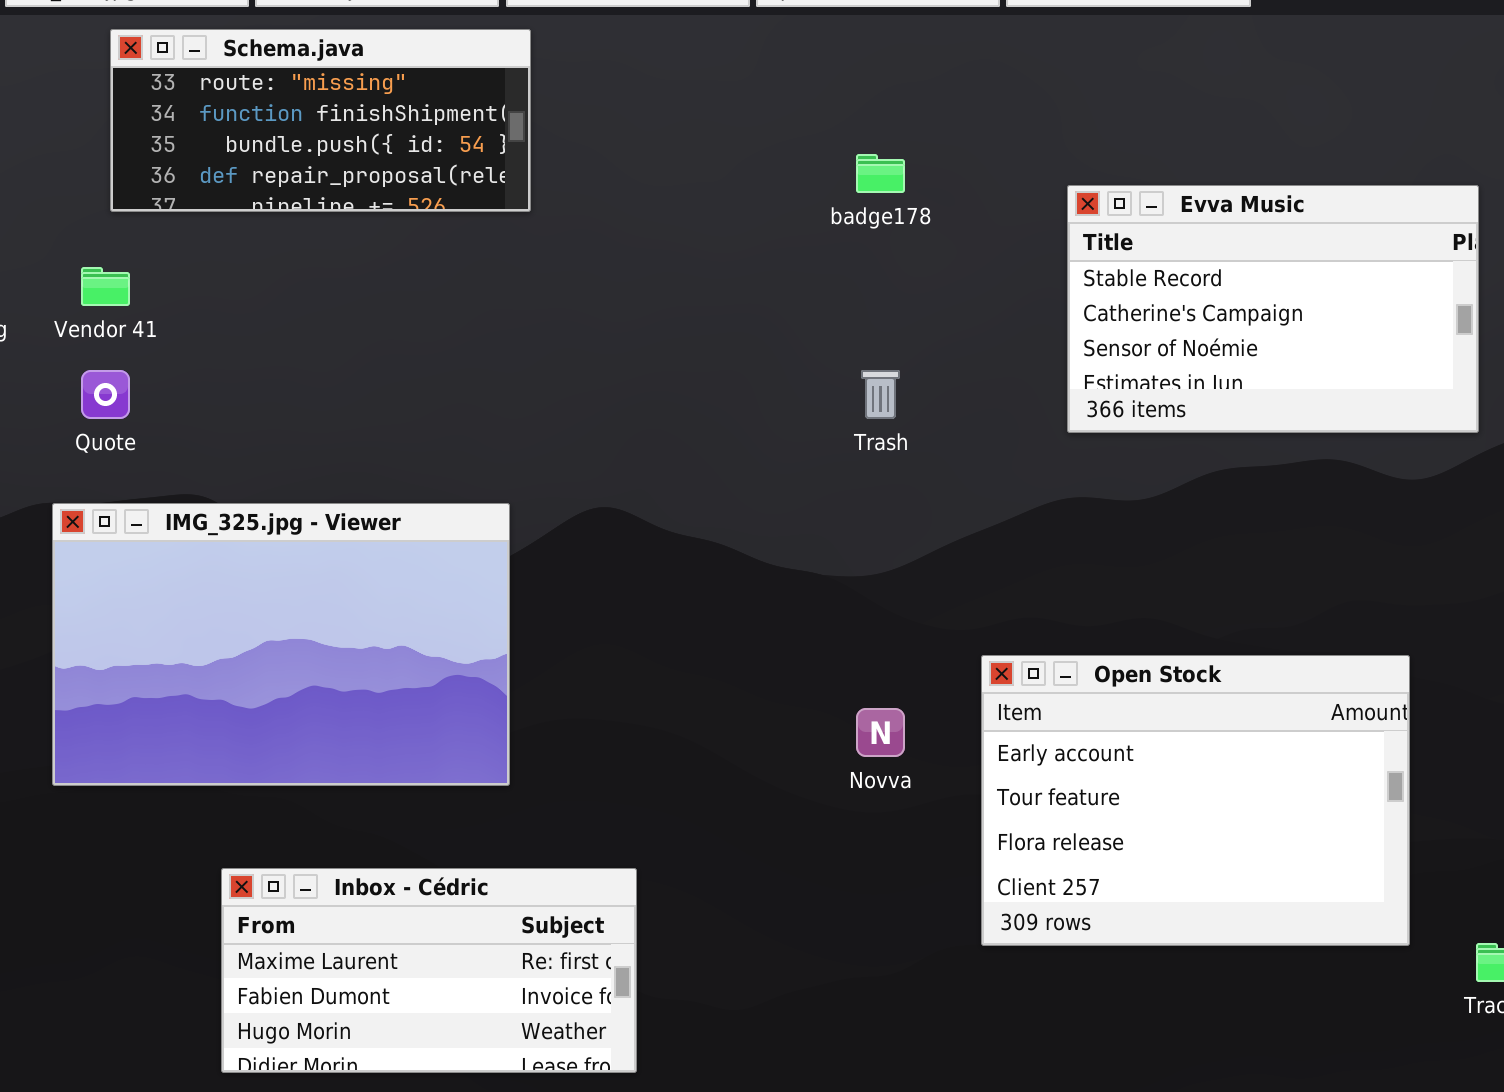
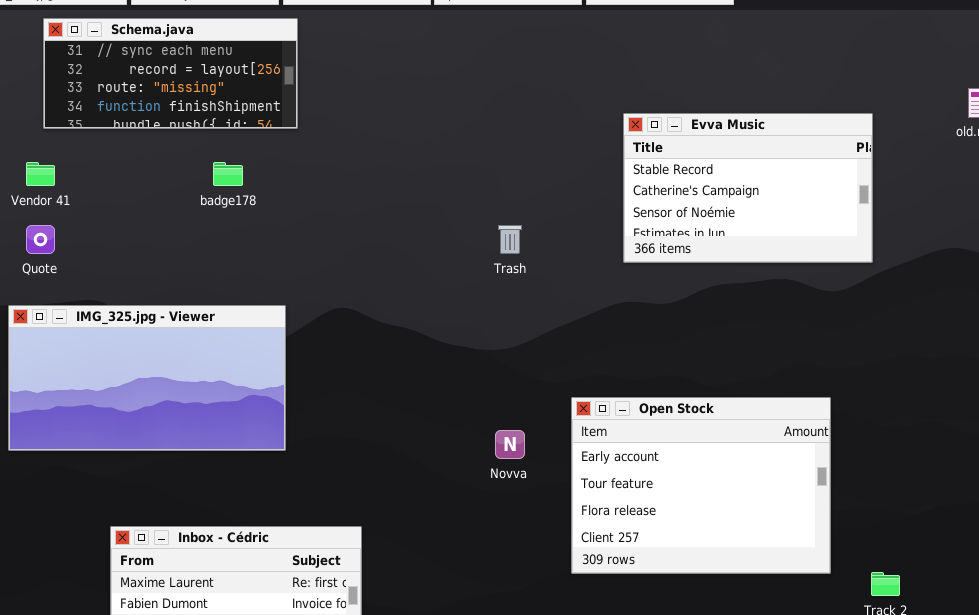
Schema.java: [110,29,531,212] -> [43,18,298,129], scrolled up 2 rows
badge178: [856,154,905,193] -> [213,162,243,186], moved
IMG_325.jpg - Viewer: [52,503,510,786] -> [8,305,286,451], resized

